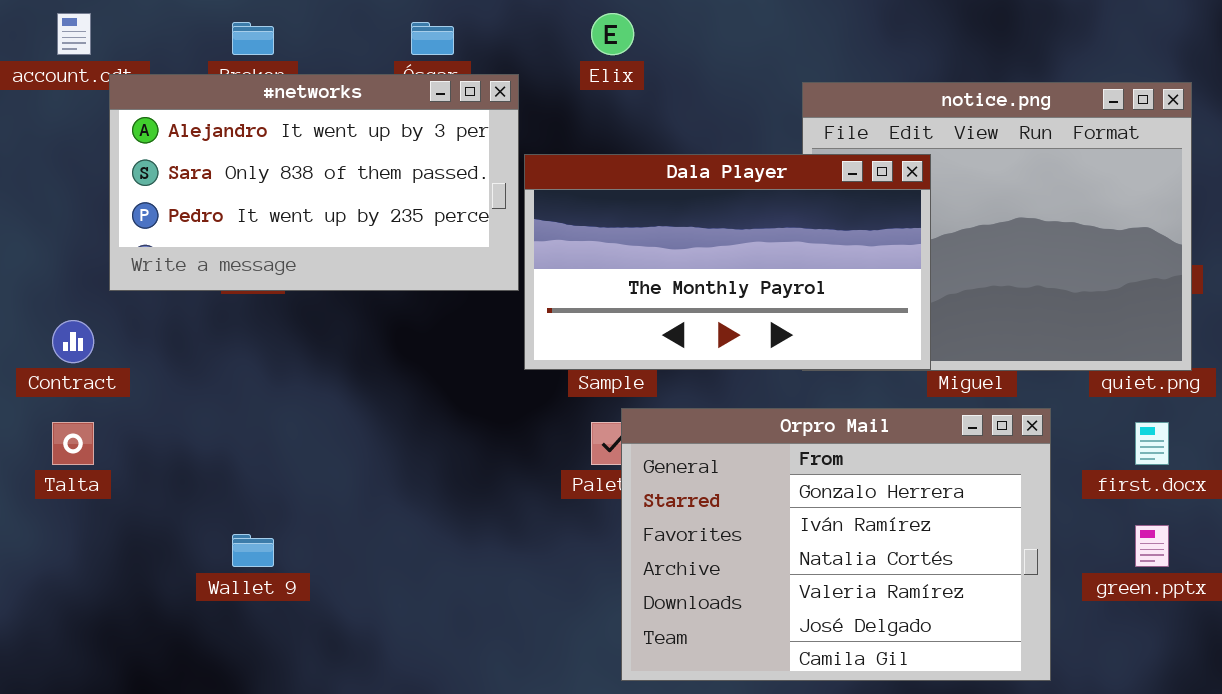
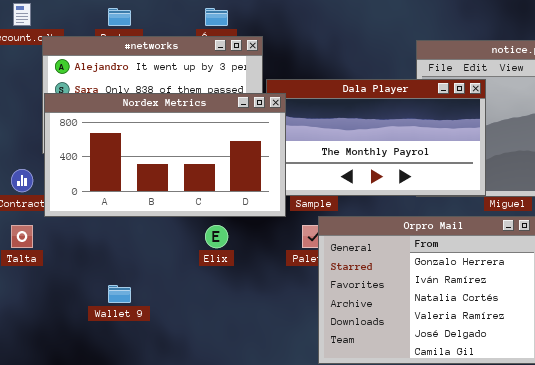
Elix: [591,13,634,55] -> [205,225,228,248], moved
Nordex Metrics: none -> [44,93,286,217], opened

